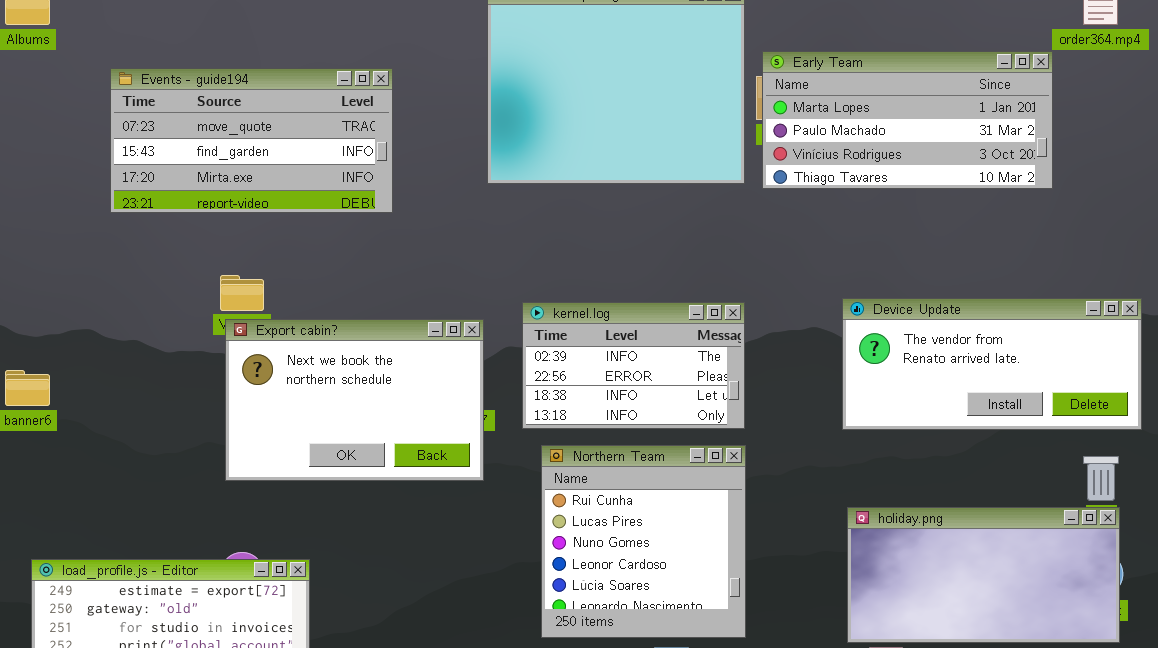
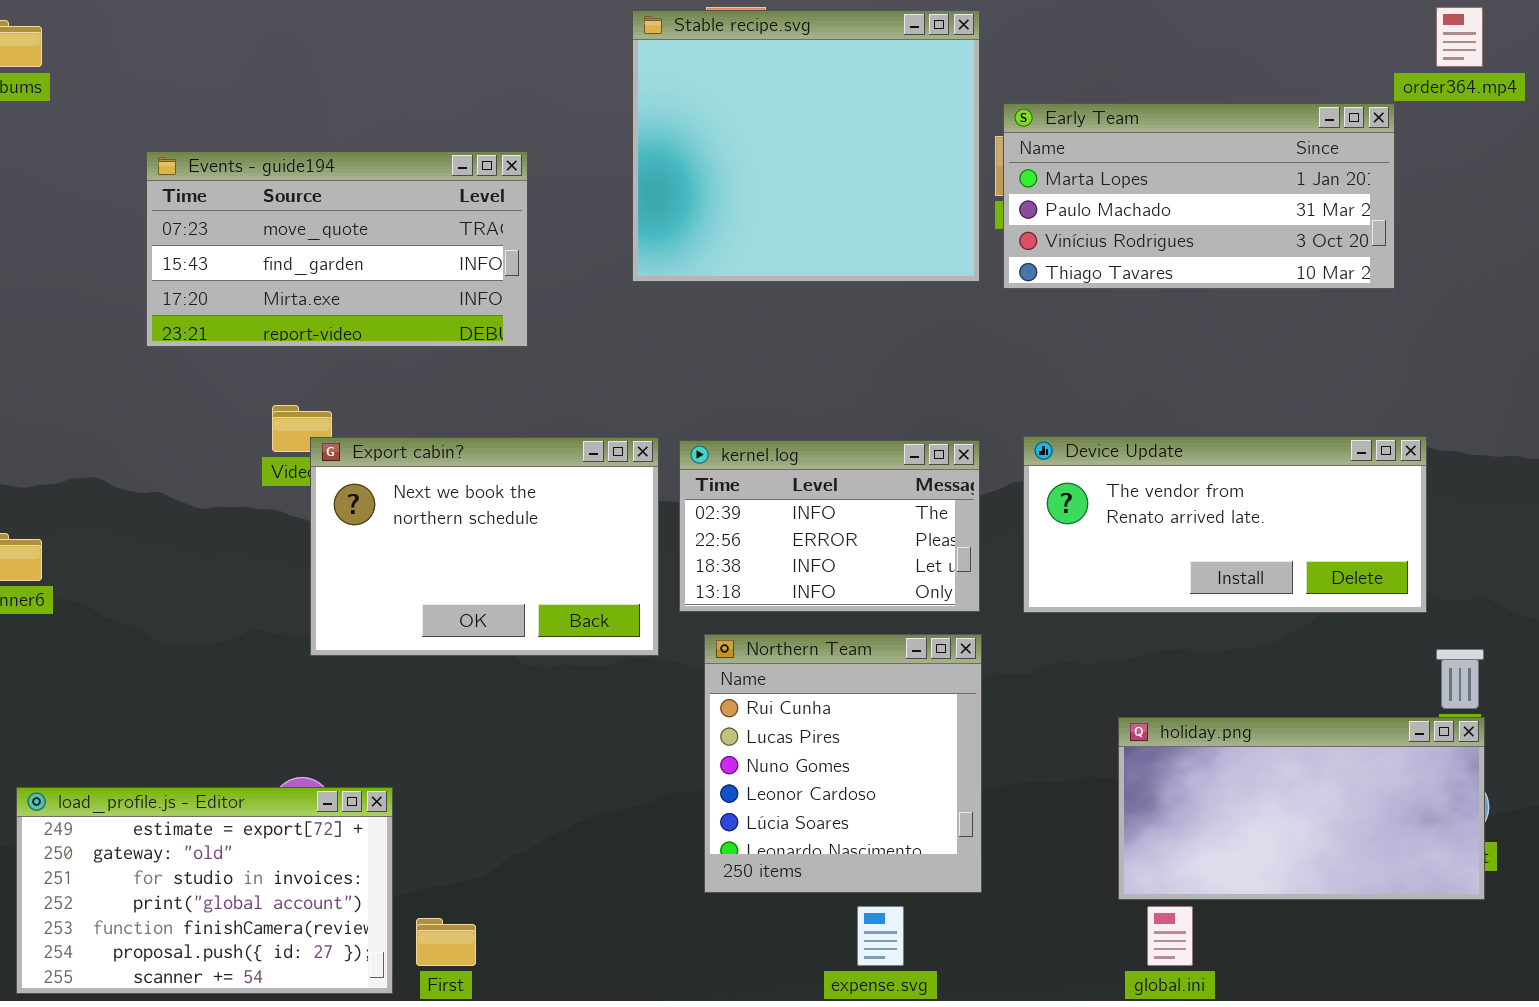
Events - guide194: [110,68,393,213] -> [146,151,528,347], moved
Device Update: [842,298,1142,430] -> [1023,436,1427,613], moved
Export cabin?: [225,319,484,481] -> [310,437,659,656], moved

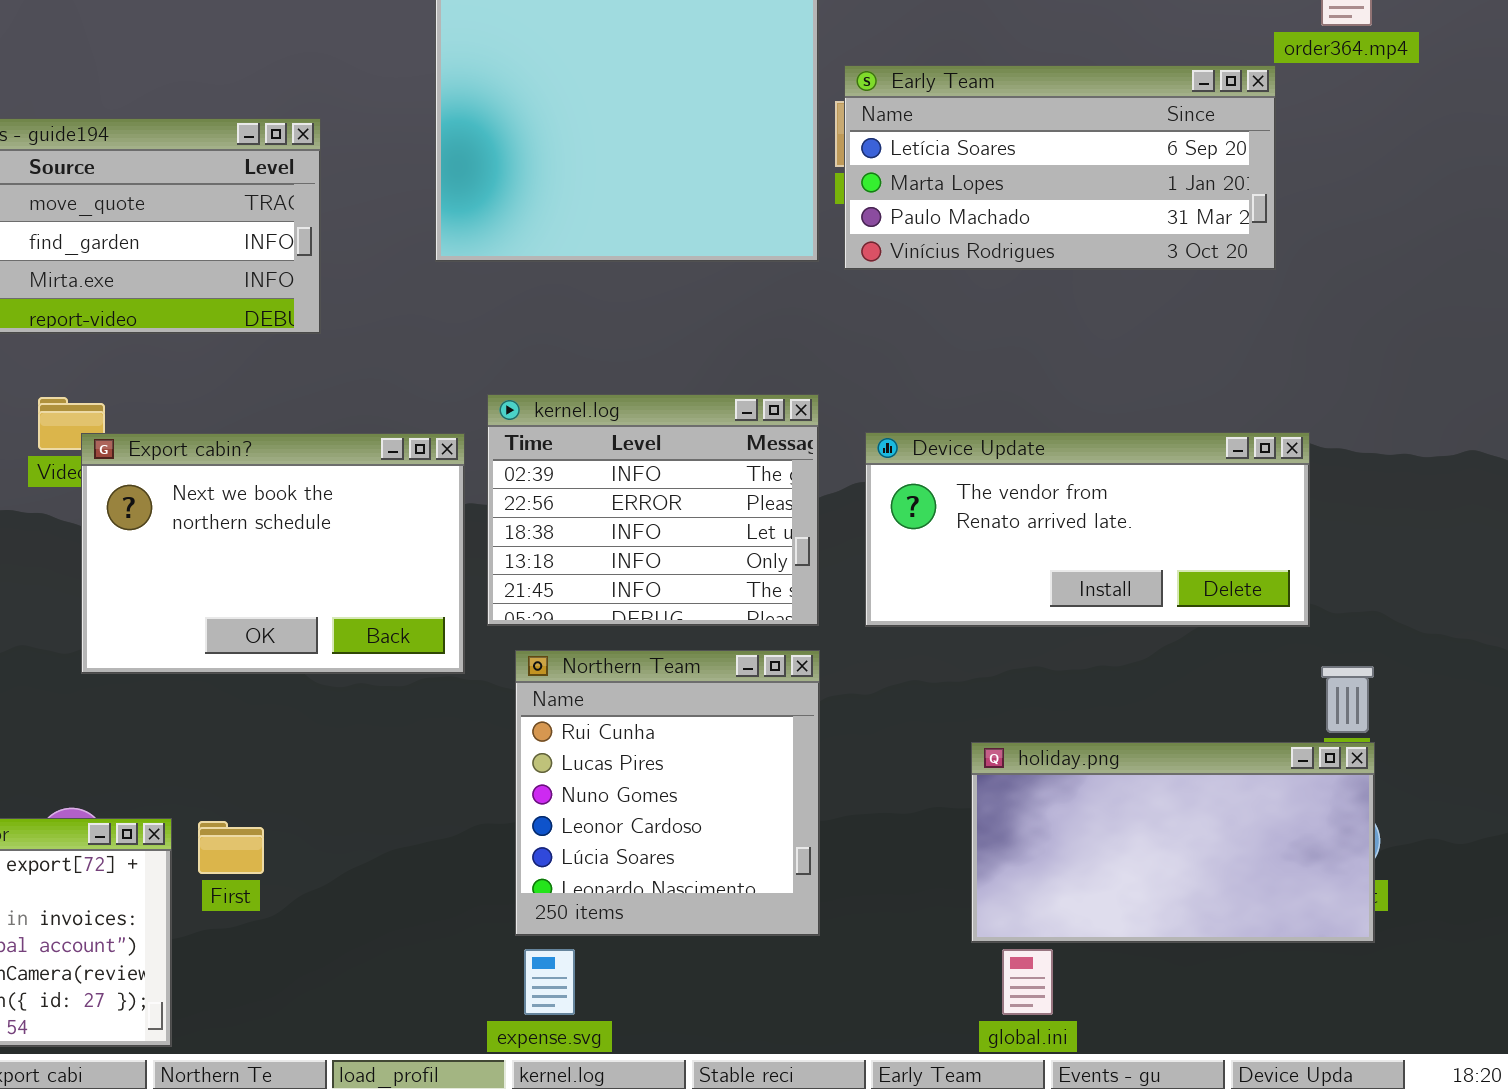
Early Team: [1003,103,1395,289] -> [844,65,1276,270], scrolled up 1 row
kernel.log: [679,440,980,612] -> [487,394,819,626], resized
expense.svg: [857,906,904,966] -> [524,949,575,1015], moved
First: [416,918,476,966] -> [198,821,264,874], moved

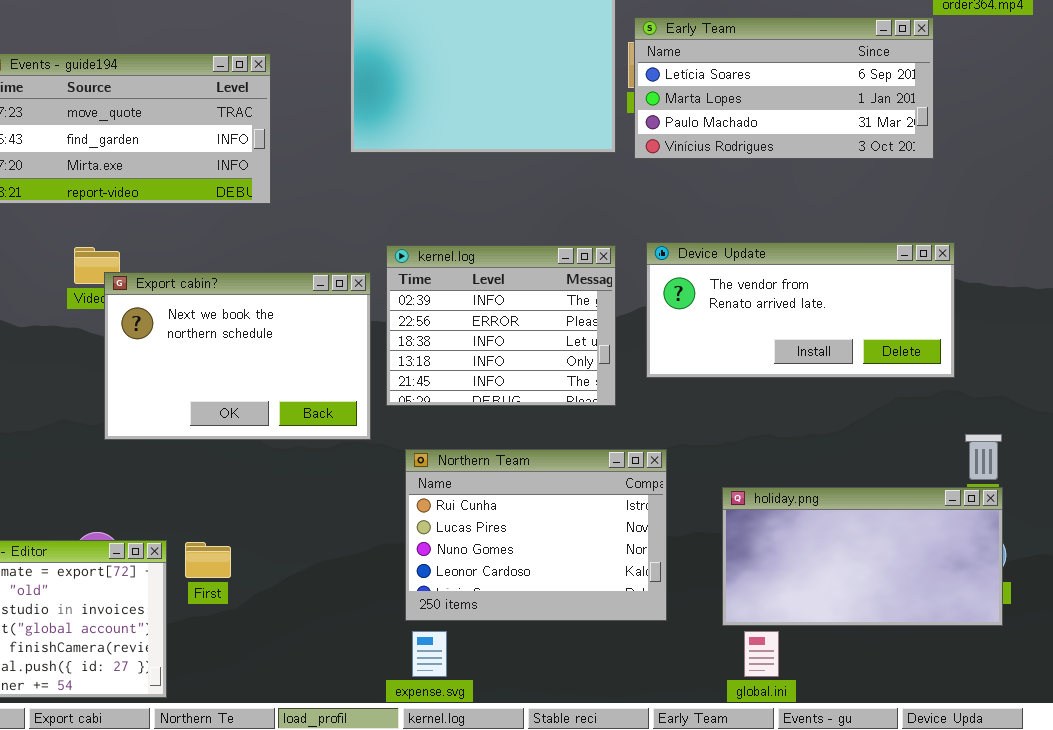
Device Update: [865,432,1310,627] -> [646,242,955,378], moved
Northern Team: [515,650,820,936] -> [405,449,667,621], resized

